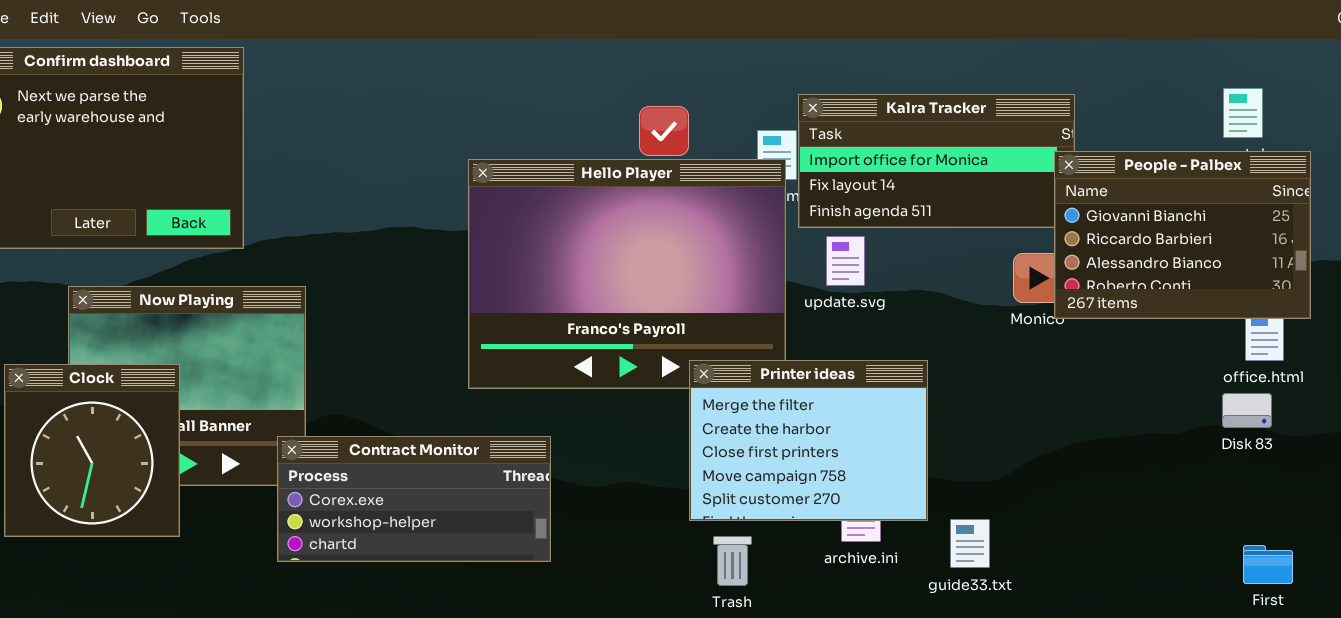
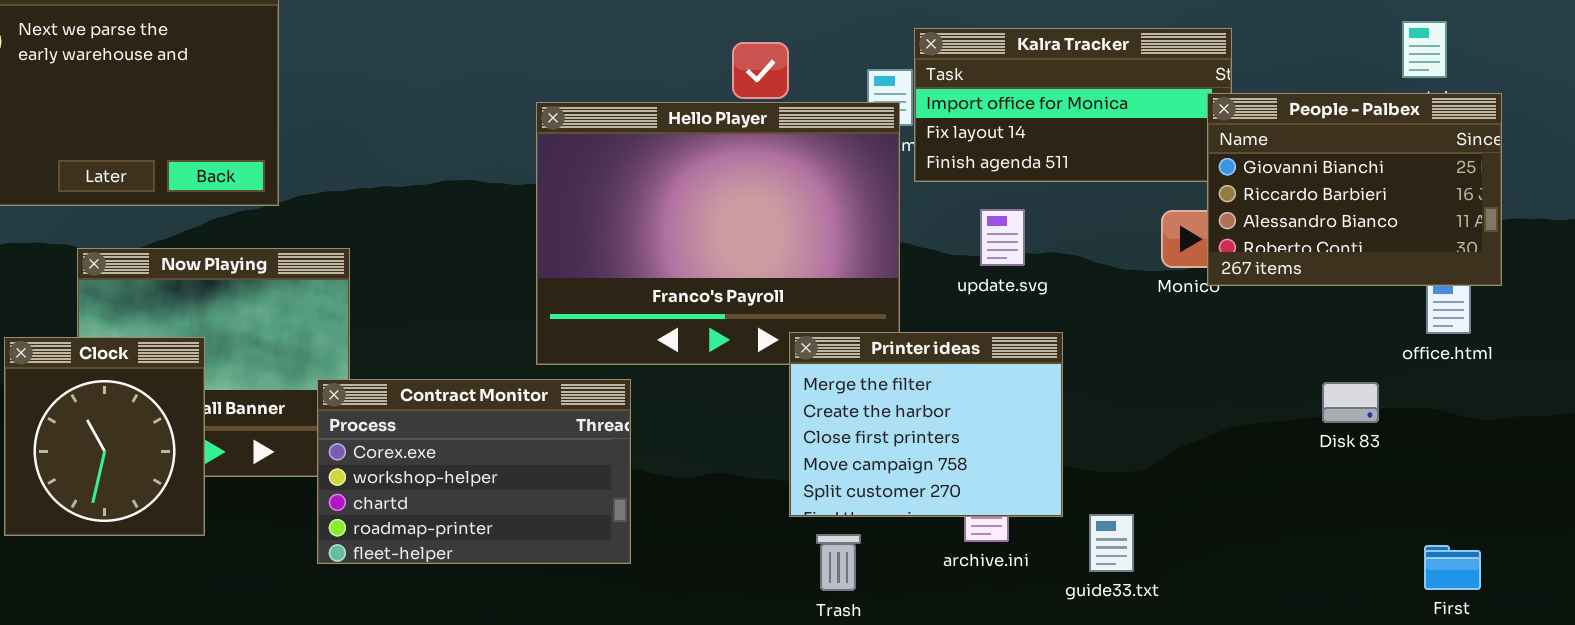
update.svg: [826,236,865,286] -> [980,209,1025,266], moved
Disk 83: [1222,393,1272,428] -> [1322,382,1379,423], moved
Contract Monitor: [277,436,551,562] -> [317,379,631,564], resized

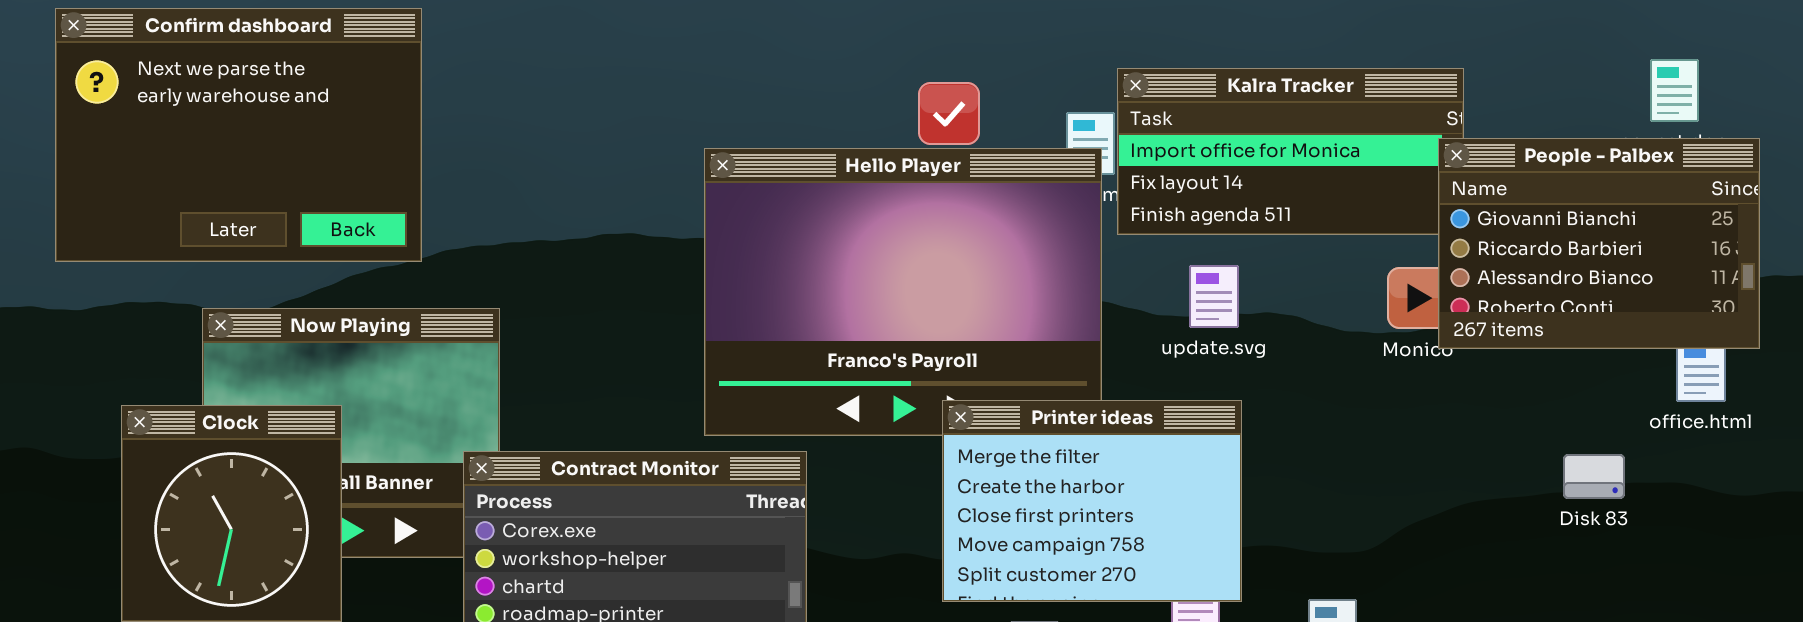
Printer ideas: [789,332,1063,517] -> [942,400,1242,602], moved

